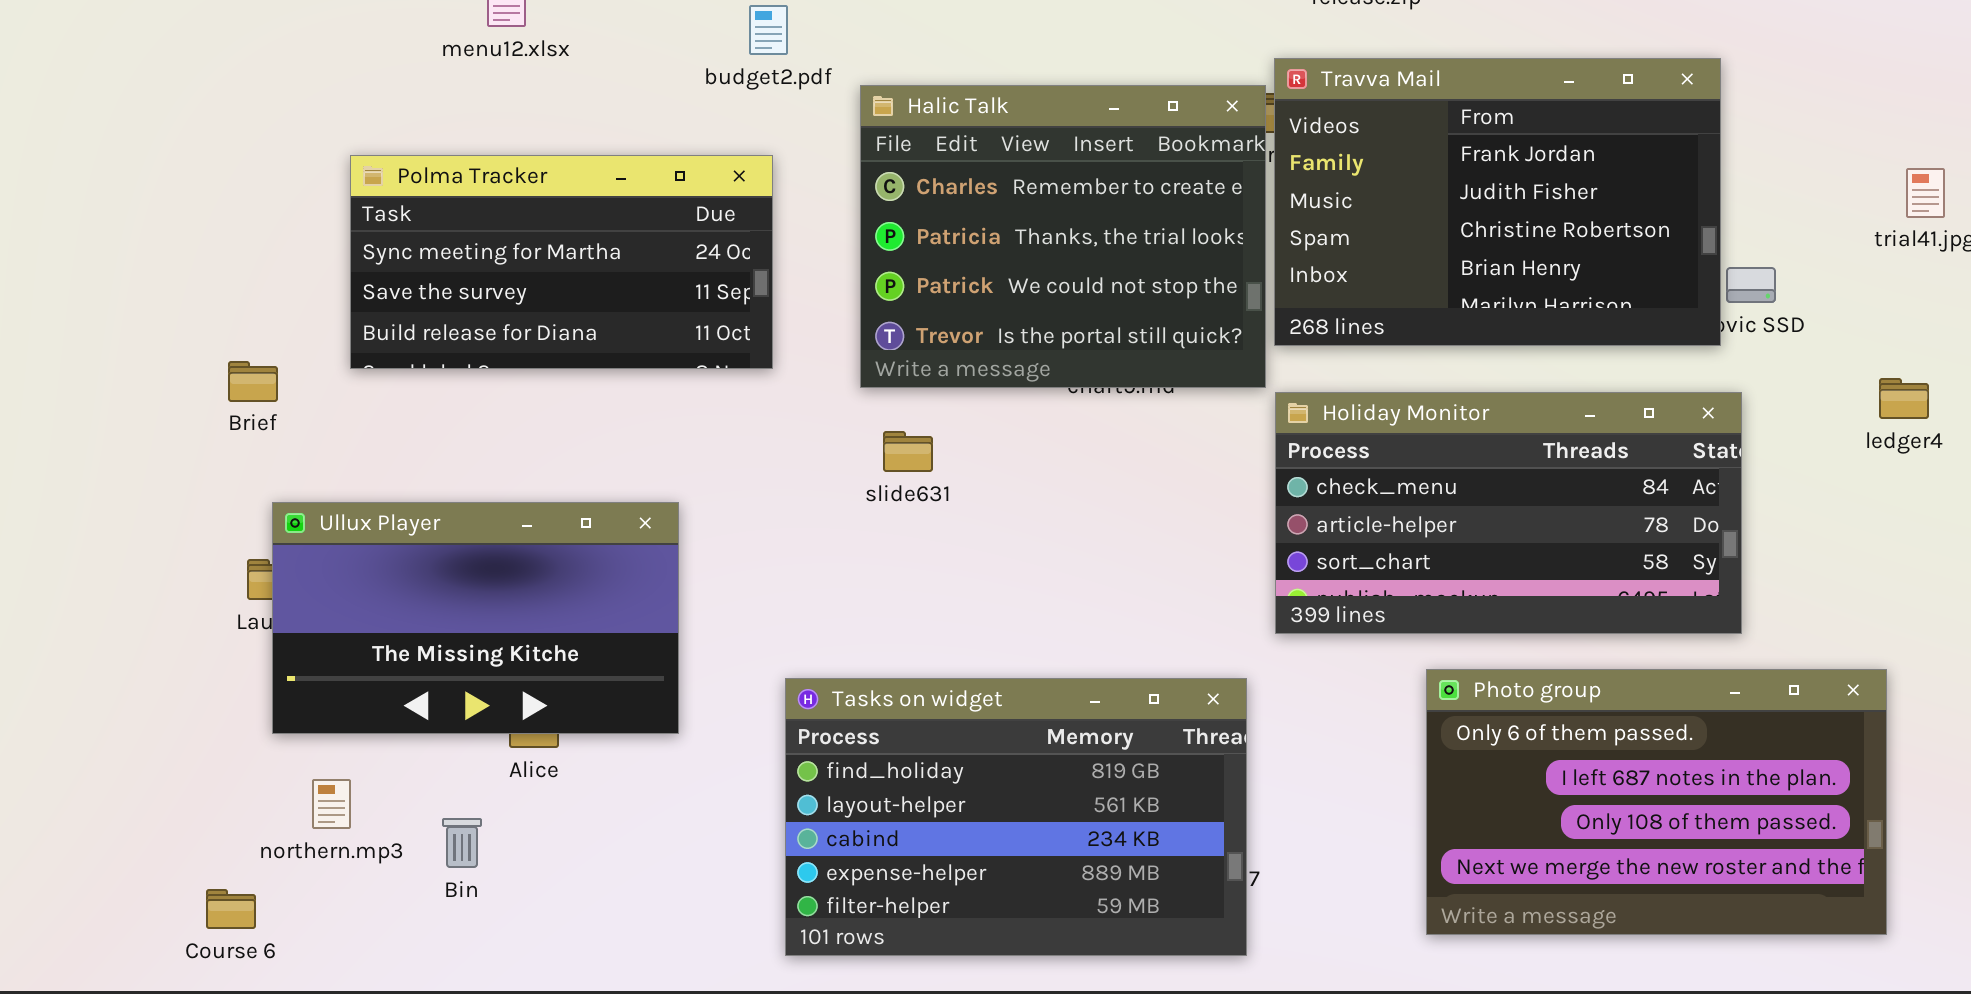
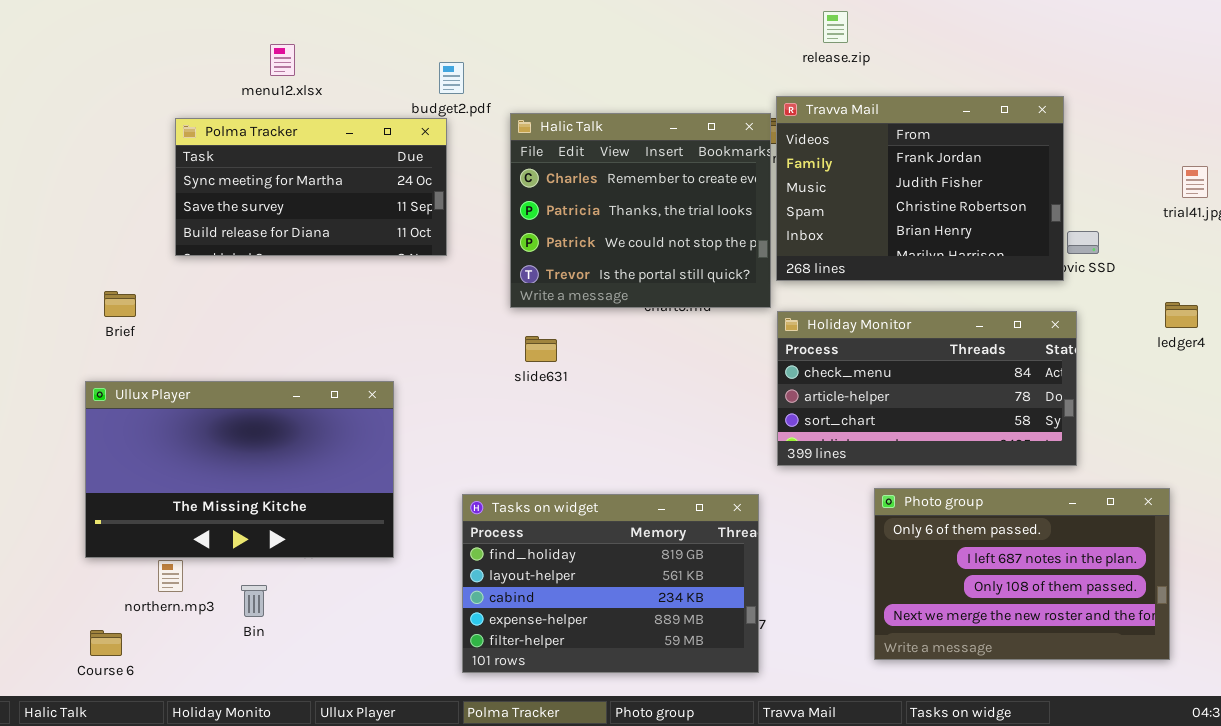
Polma Tracker: [350,155,773,369] -> [175,118,447,256], moved
Ullux Player: [272,502,679,734] -> [85,381,394,558], resized

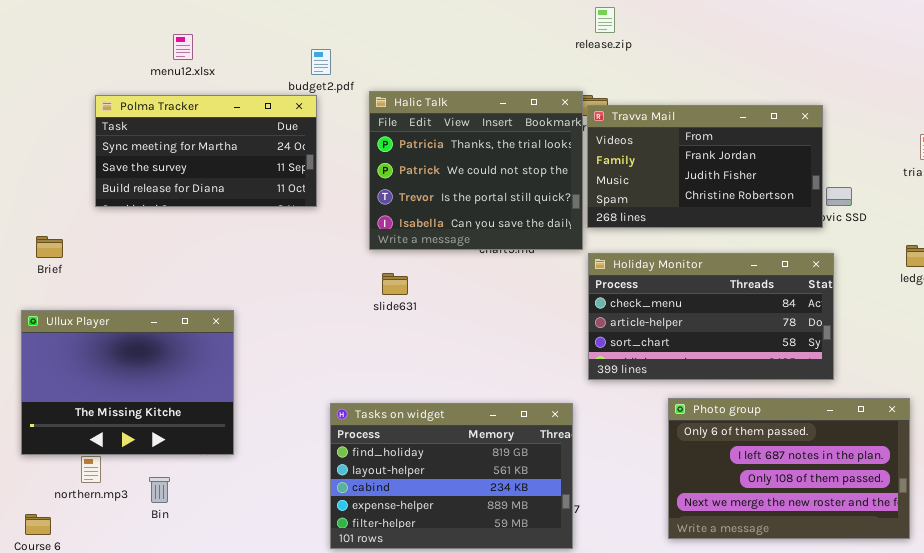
release.zip: [823,11,848,43] -> [595,7,615,33], moved
Travva Mail: [776,96,1064,281] -> [587,105,823,228], resized
Halic Talk: [510,113,771,308] -> [369,91,583,250], scrolled down 1 row
Ullux Player: [85,381,394,558] -> [21,310,234,455], resized

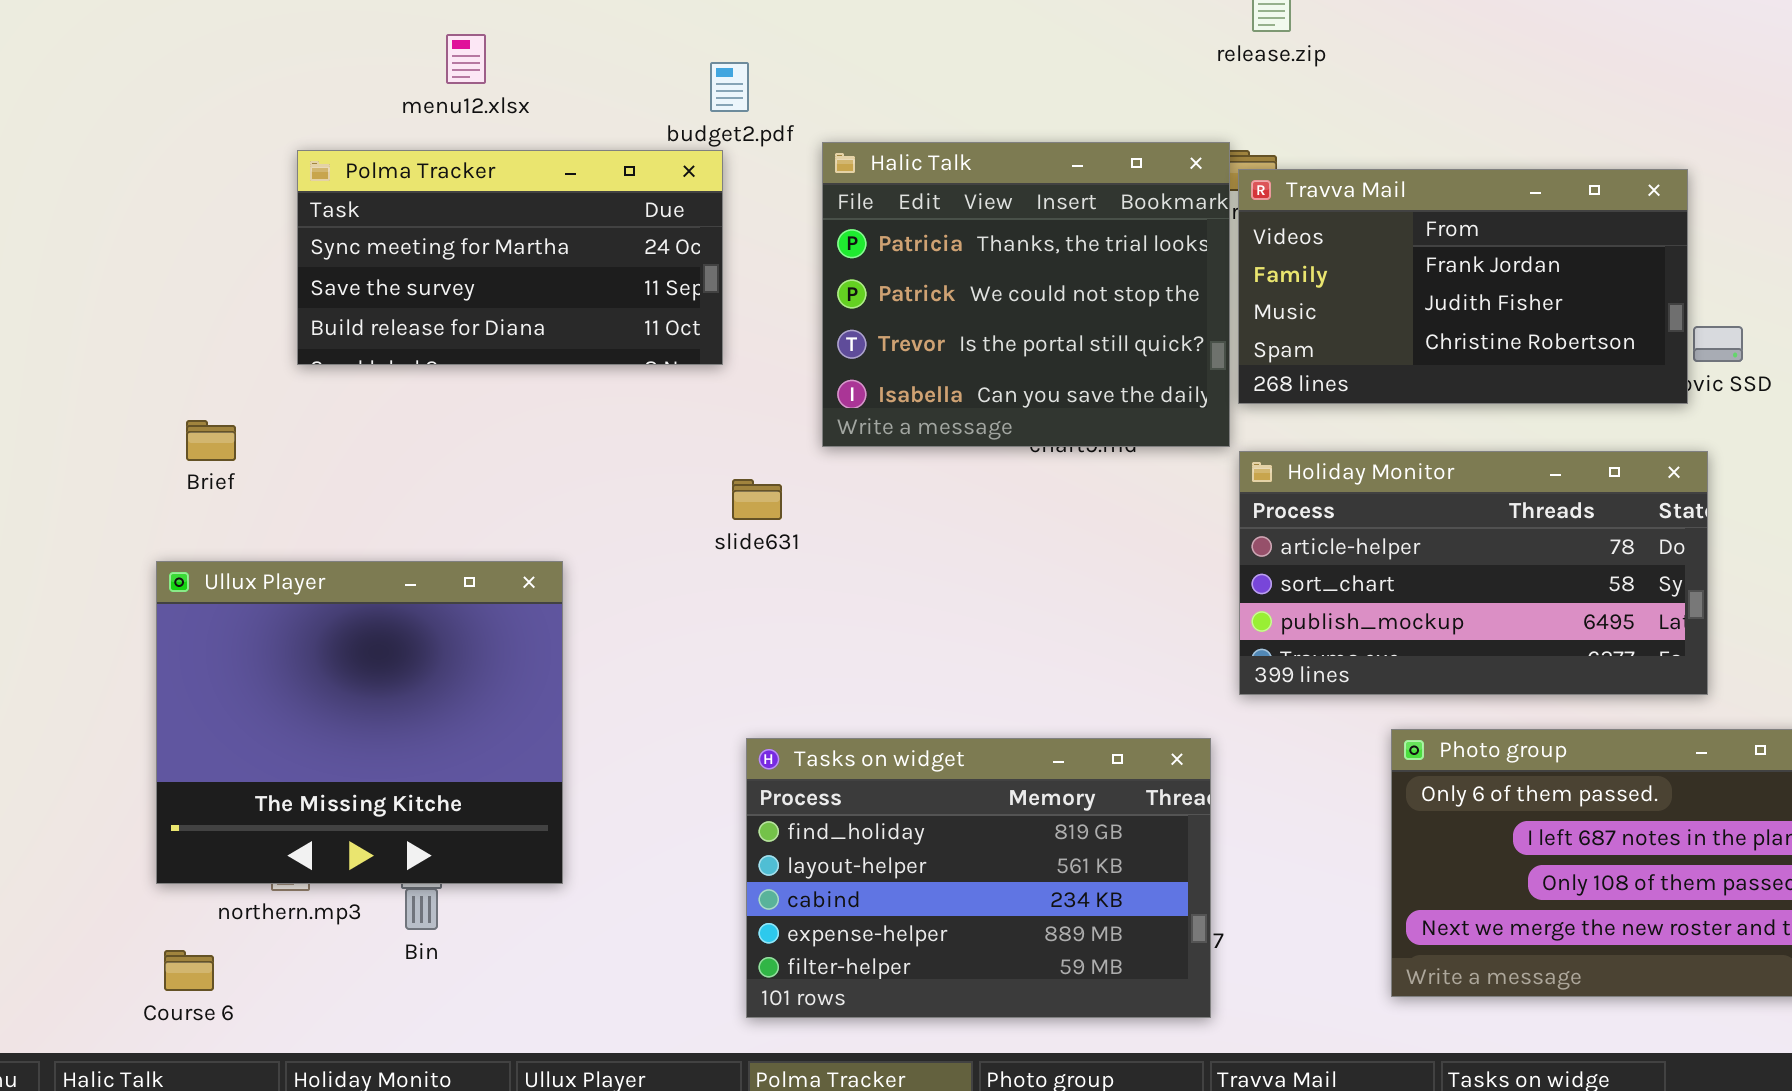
Holiday Monitor: [588,253,834,380] -> [1239,451,1708,695], scrolled down 1 row
slide631: [382,273,408,295] -> [732,479,782,520], moved
Ullux Player: [21,310,234,455] -> [156,561,563,884], resized

